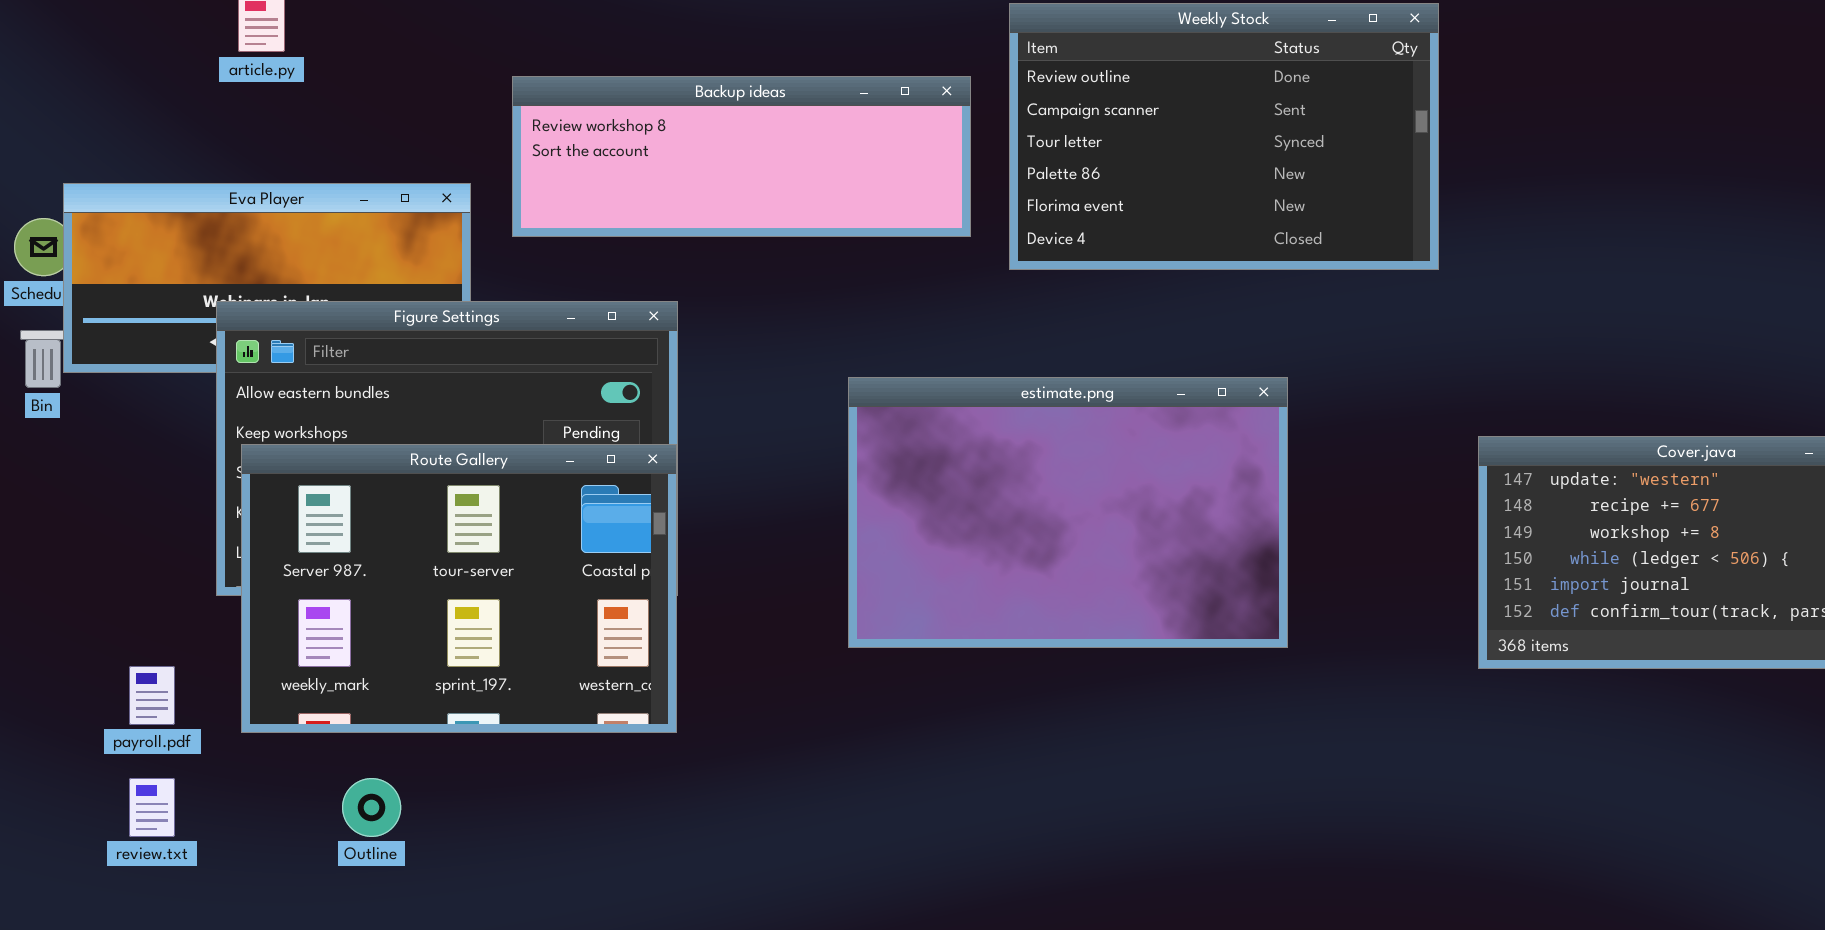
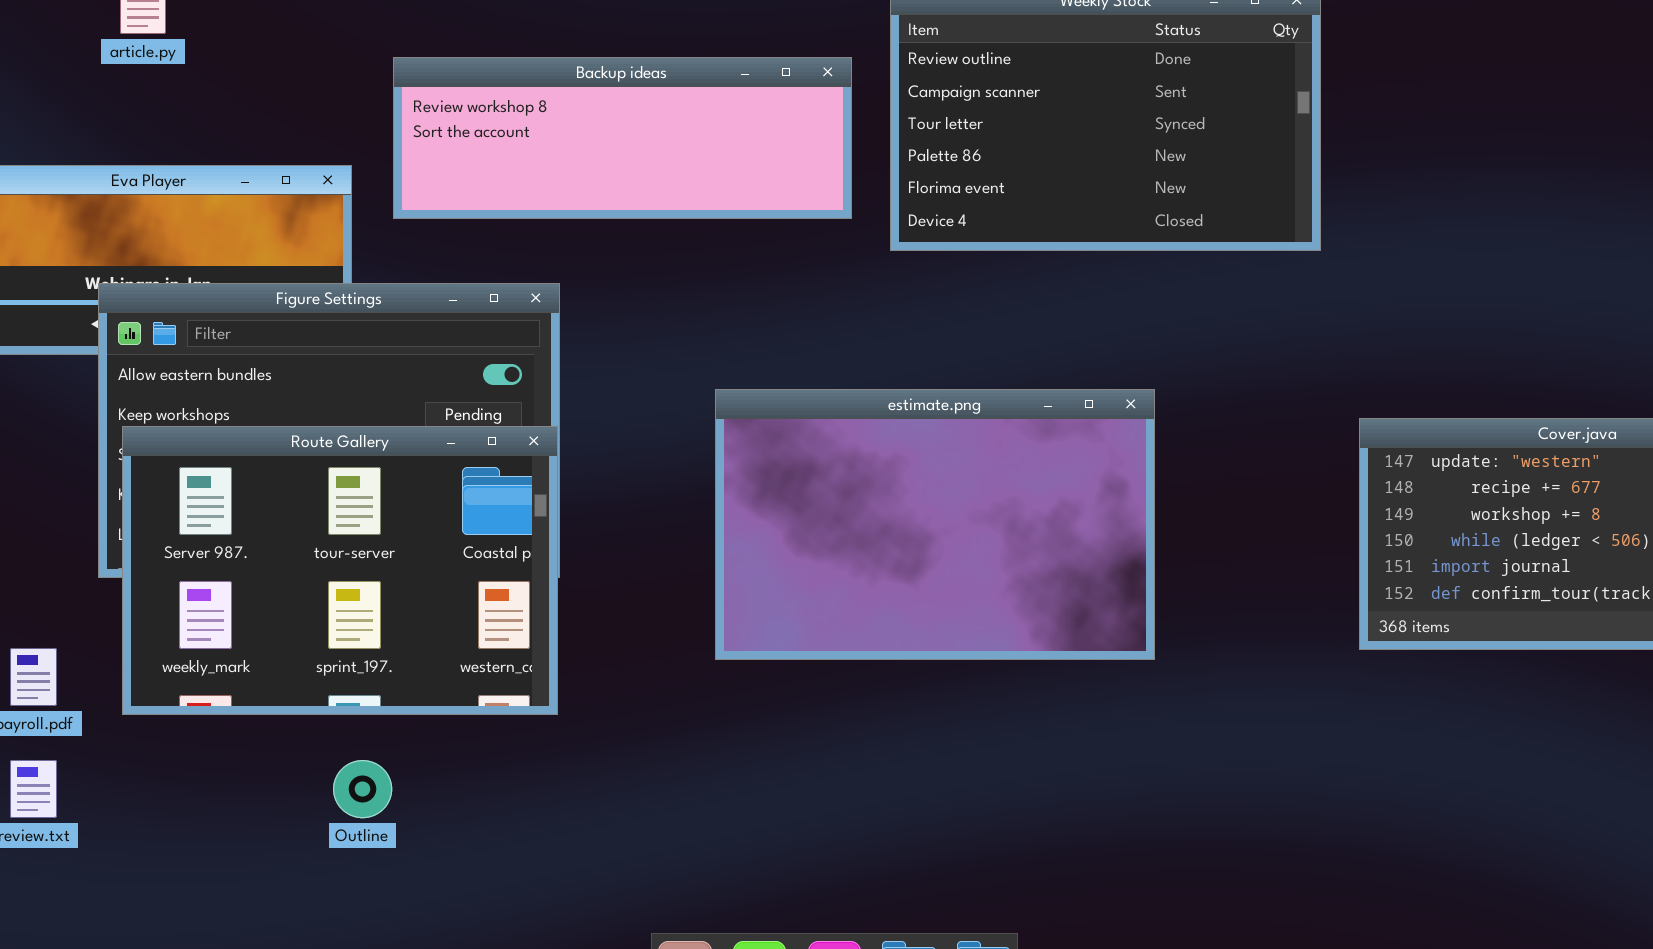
estimate.png: [848,377,1288,648] -> [715,389,1155,660], moved
Outline: [342,778,401,837] -> [333,760,392,818], moved

